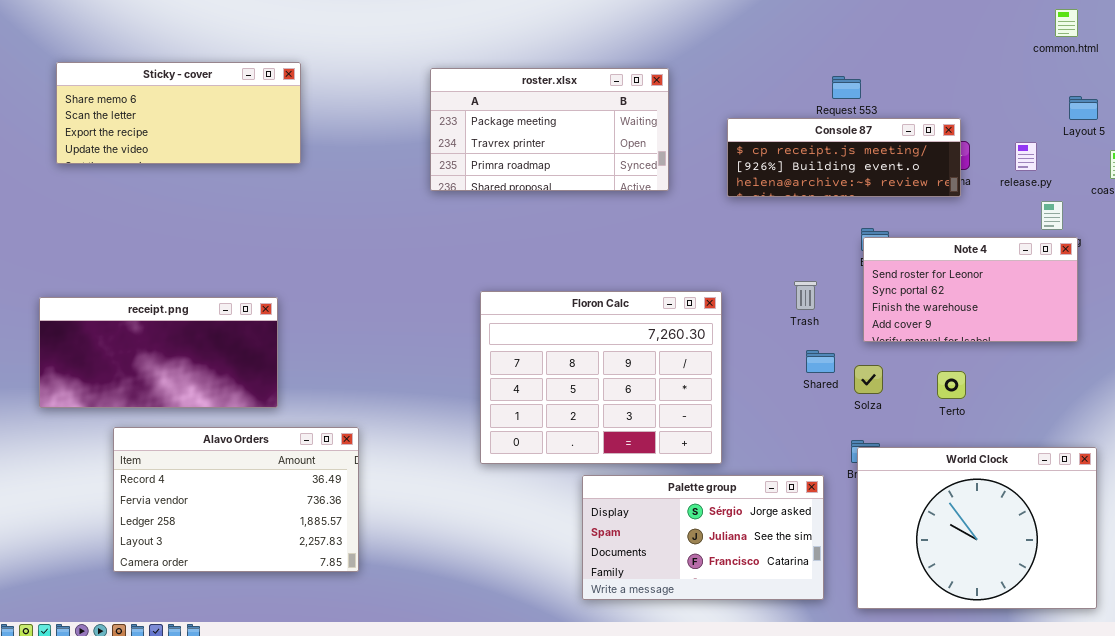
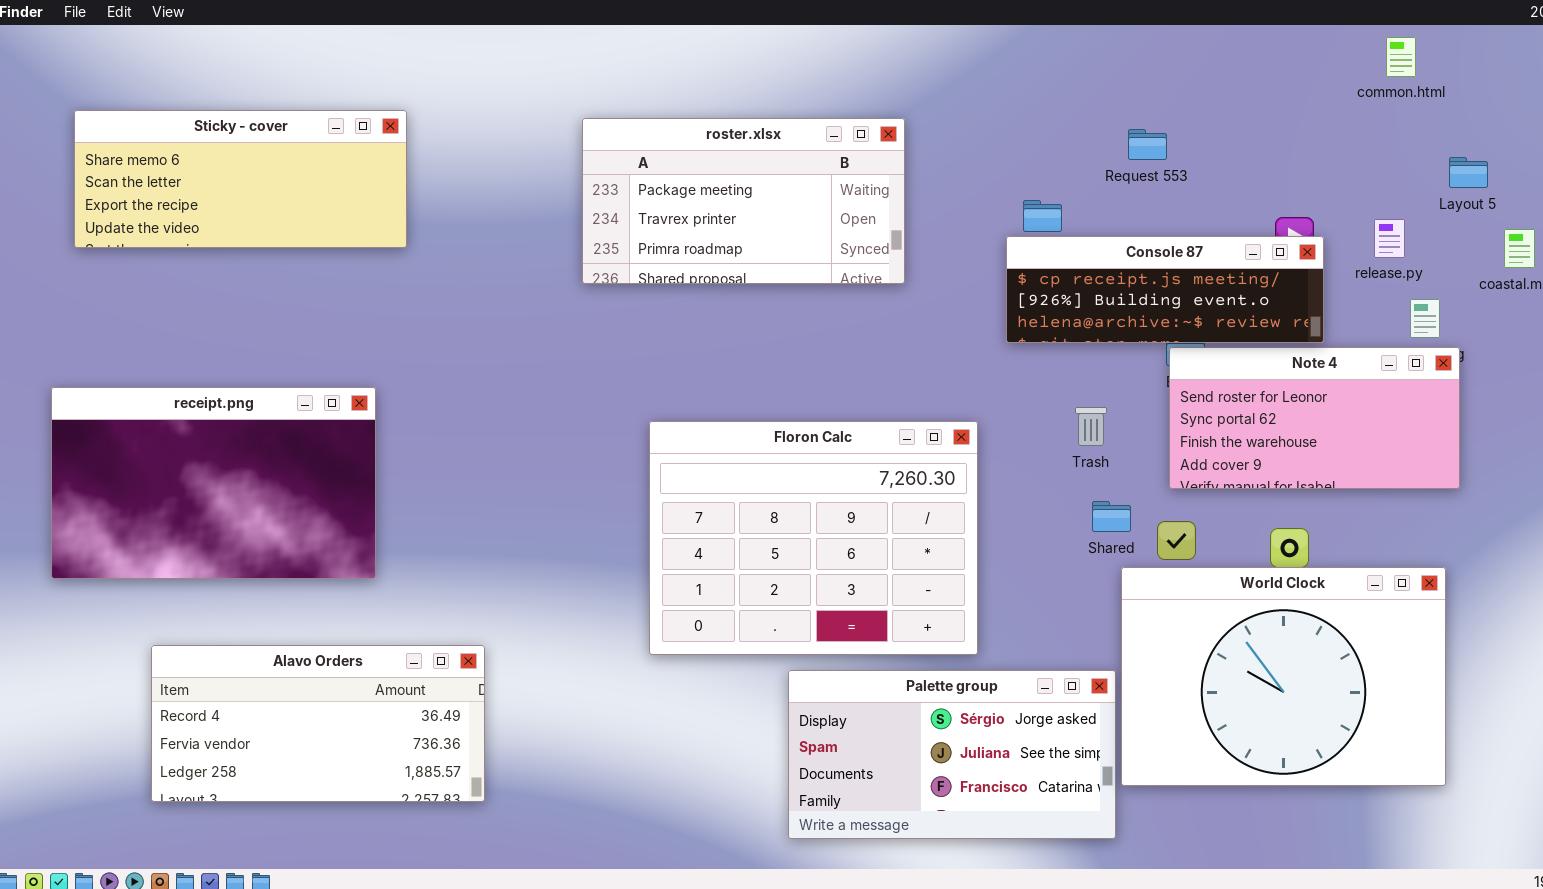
common.html: [1055,9,1078,37] -> [1386,37,1416,77], moved
Console 87: [727,118,961,197] -> [1006,236,1324,343], moved
receipt.png: [39,297,278,408] -> [51,387,376,579], resized
Alavo Orders: [113,427,359,572] -> [151,645,485,802], resized
World Clock: [857,447,1097,609] -> [1121,567,1446,786], moved

